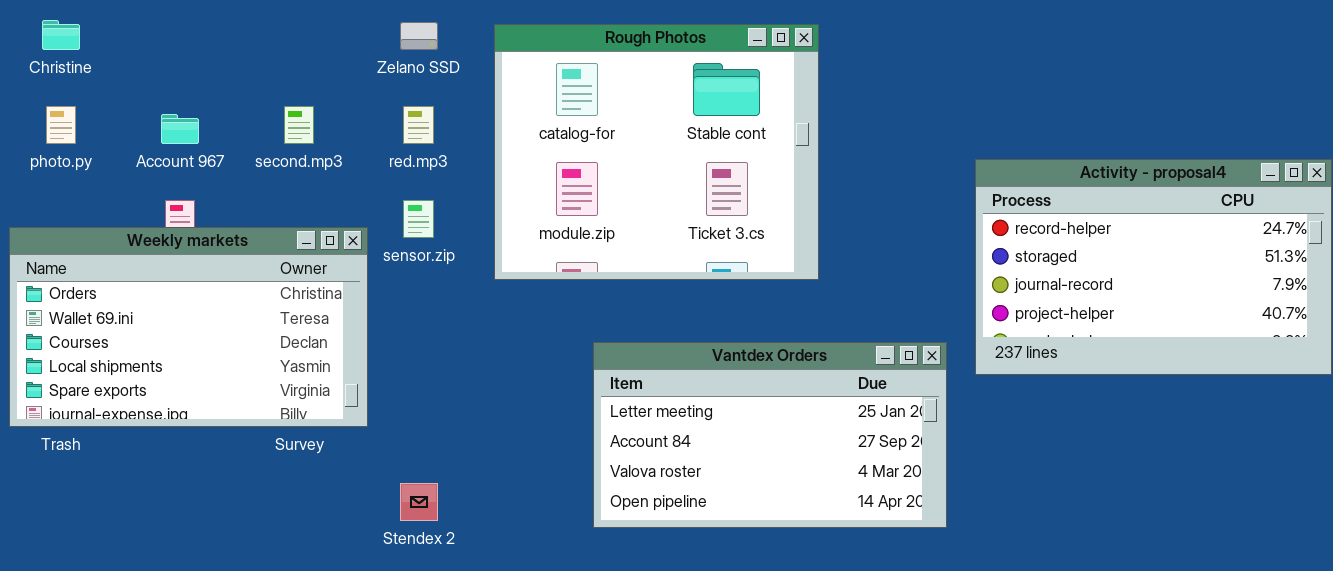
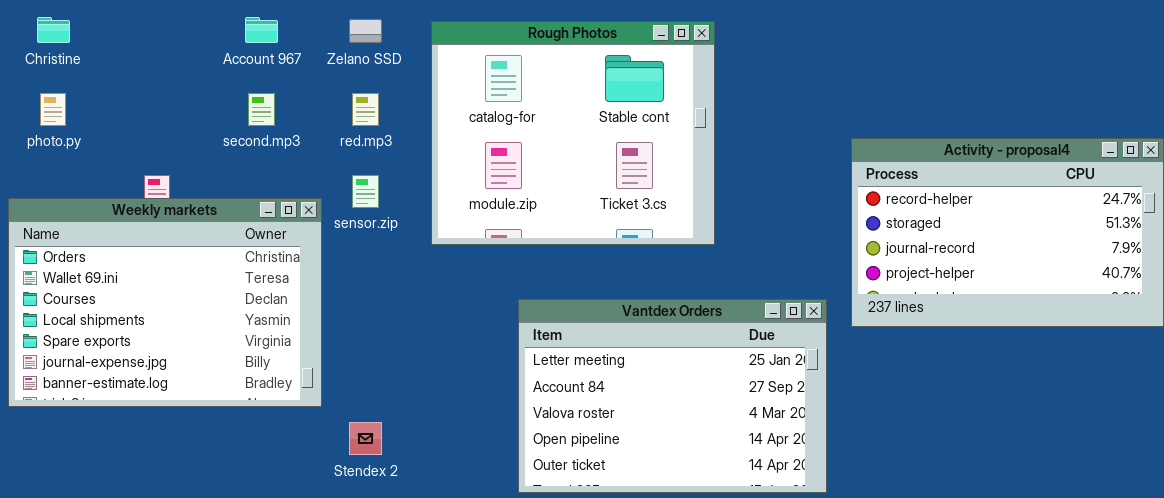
Account 967: [161,114,199,144] -> [245,17,278,43], moved
Weekly markets: [9,227,368,427] -> [8,198,322,407], resized
Vantdex Orders: [593,342,947,528] -> [518,299,827,493], resized

